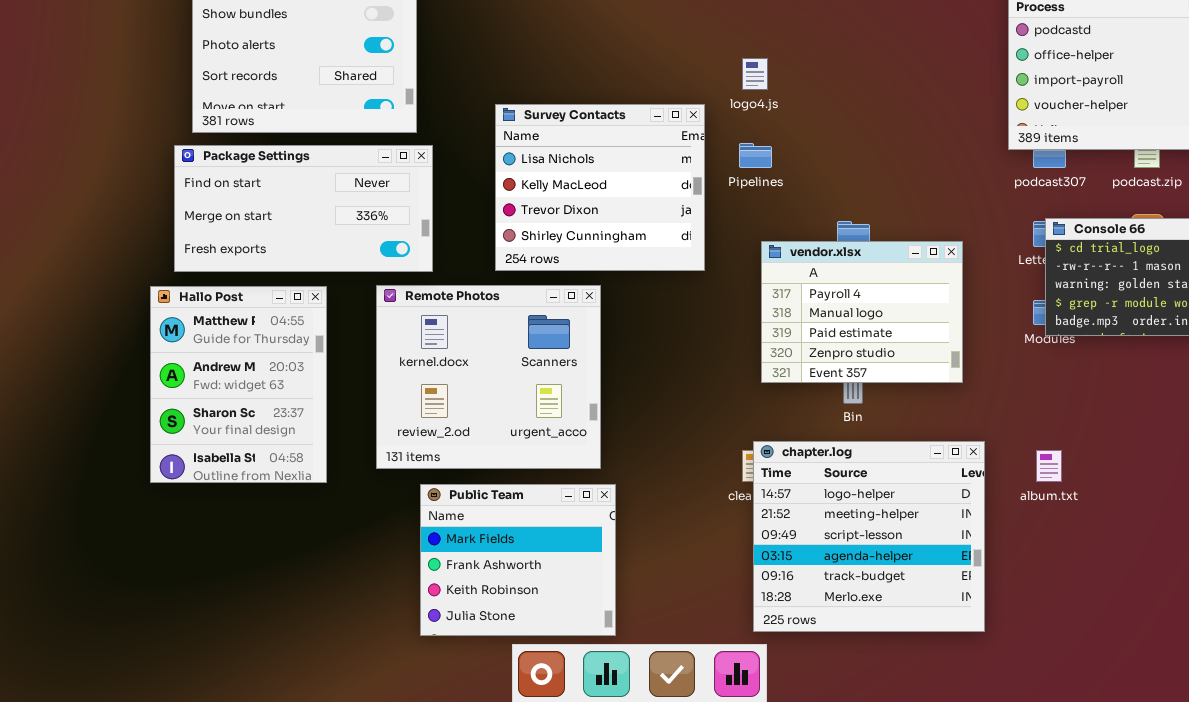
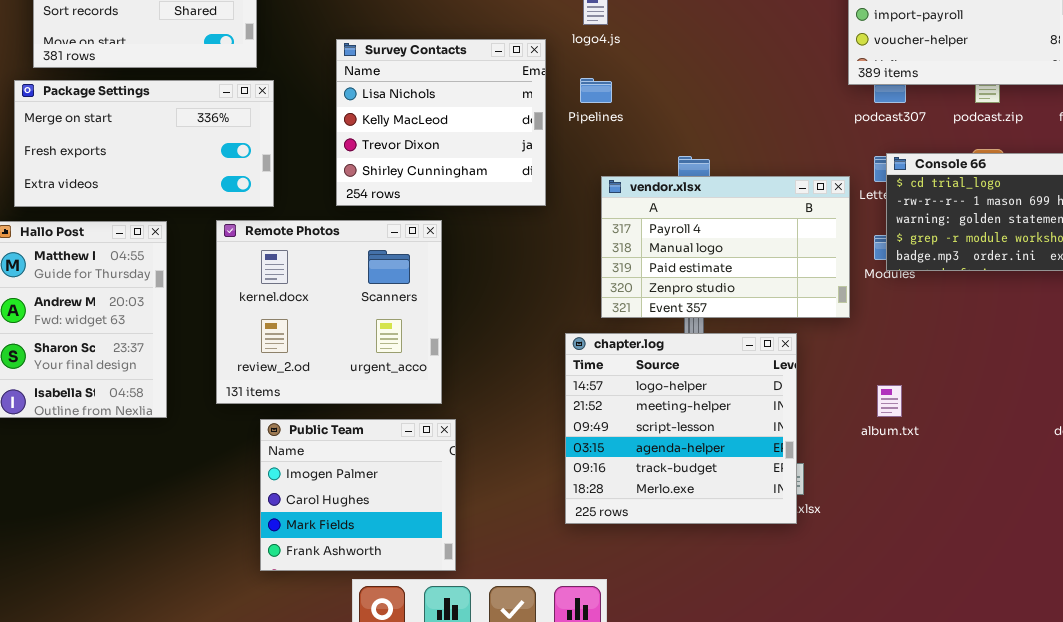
Package Settings: [174,145,433,272] -> [14,80,274,207], scrolled down 1 row
vendor.xlsx: [761,241,963,383] -> [601,176,850,318], resized
chapter.log: [753,441,985,632] -> [565,333,797,524], moved
Public Team: [420,484,616,636] -> [260,419,456,571], scrolled up 2 rows

